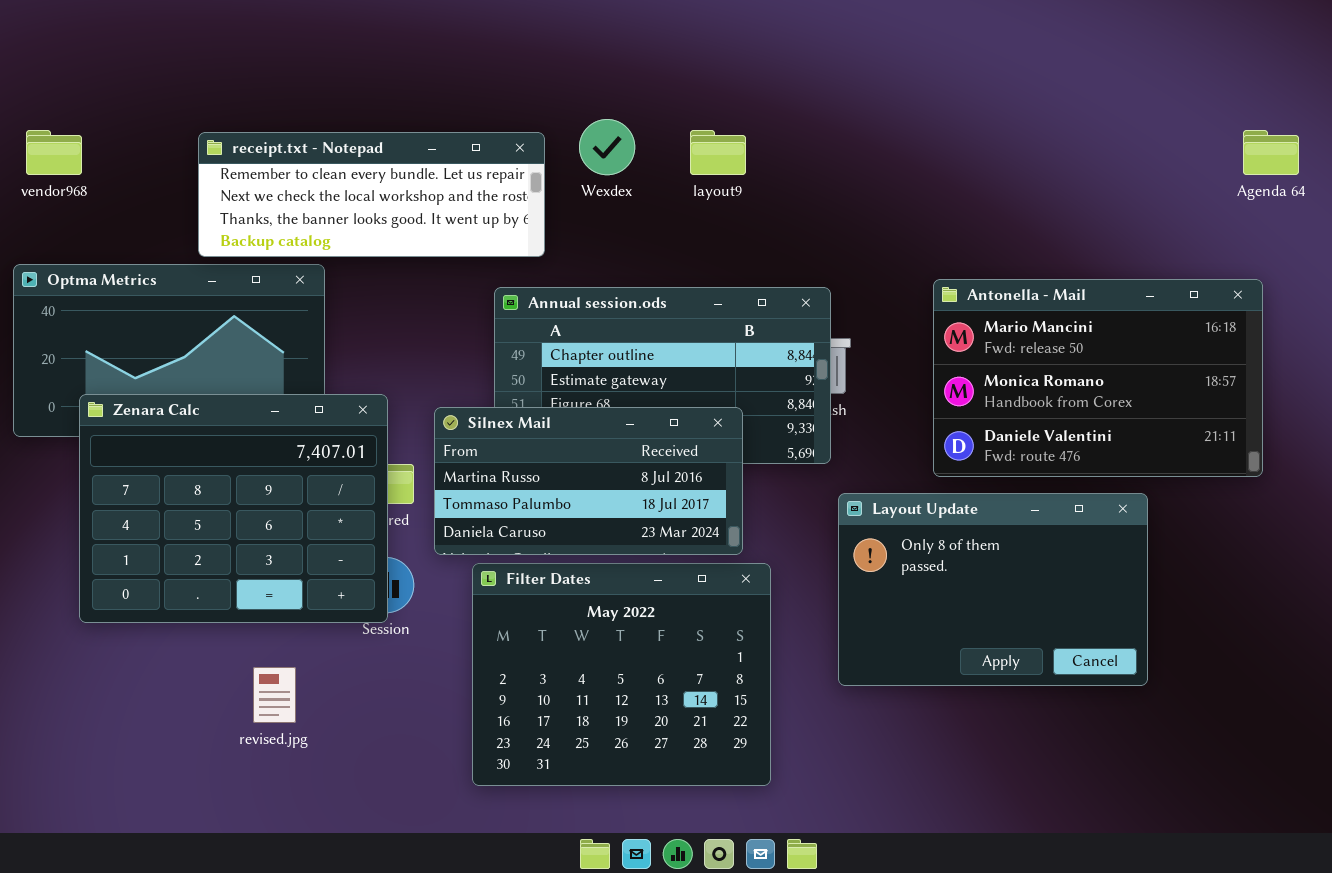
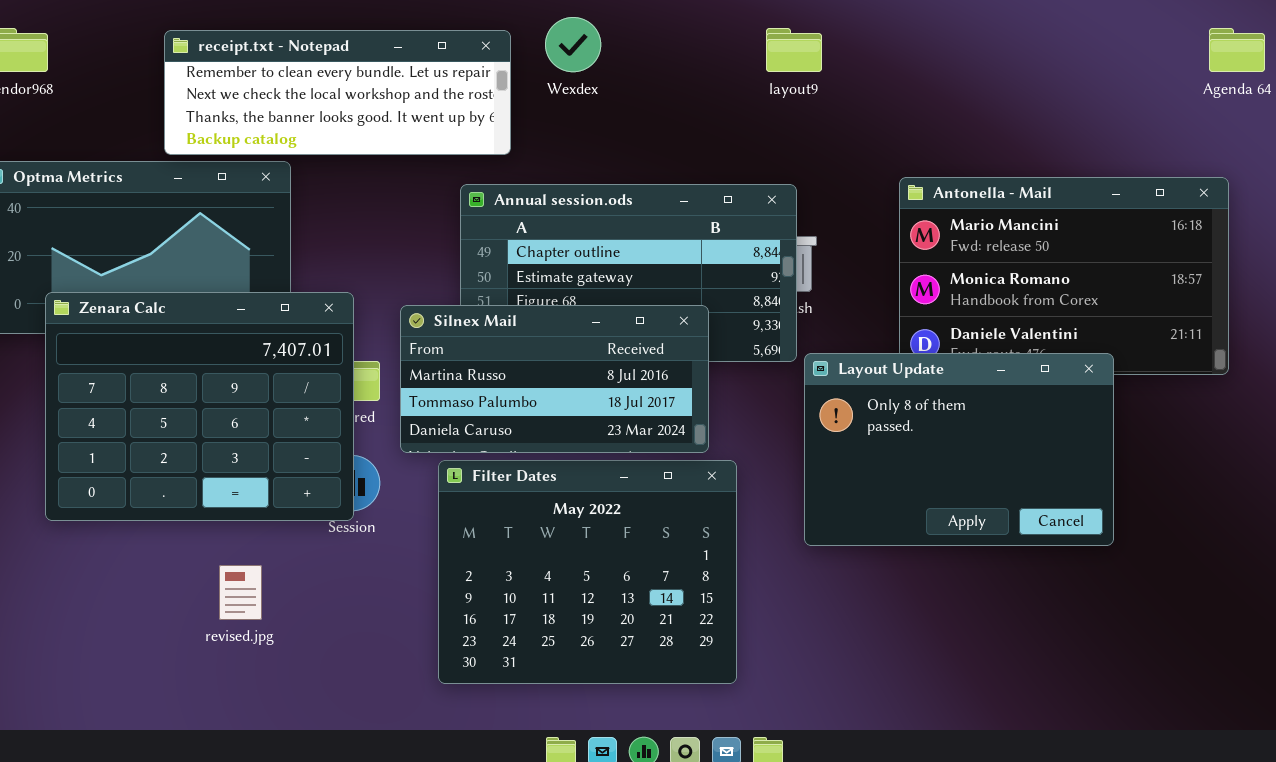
layout9: [690,130,746,175] -> [766,28,822,72], moved
Layout Update: [838,493,1148,686] -> [804,353,1114,546], moved

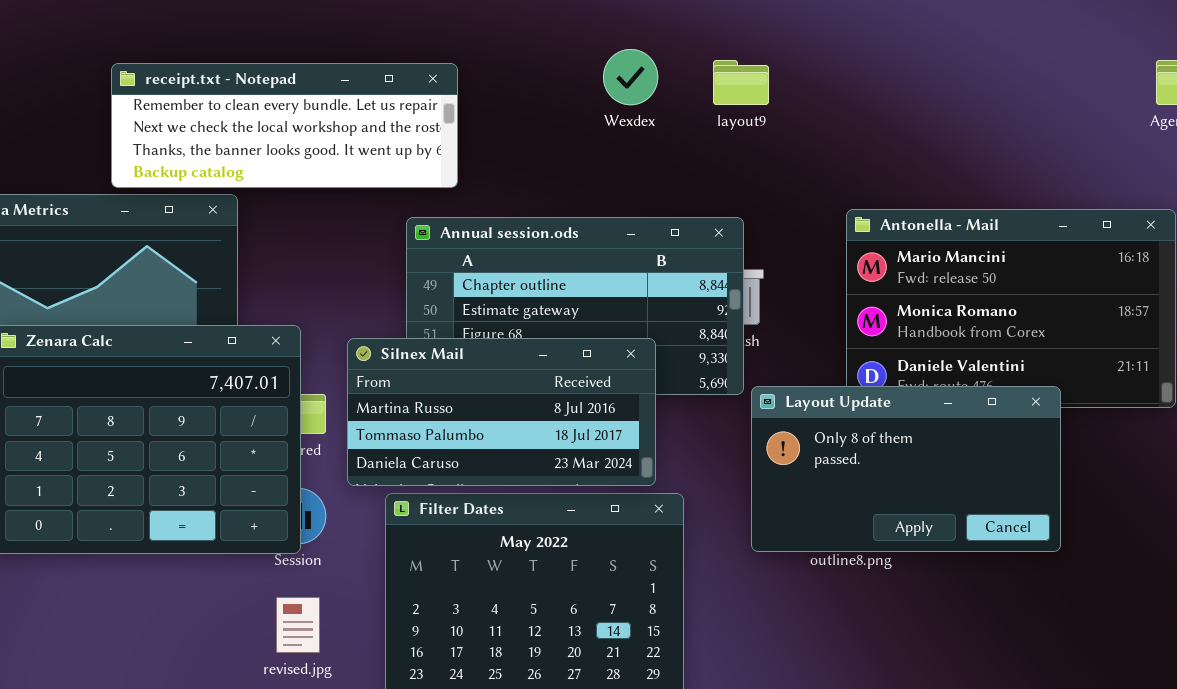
Wexdex: [545,17,601,72] -> [603,49,658,105], moved
Layout Update: [804,353,1114,546] -> [751,386,1061,552], resized
revised.jpg: [219,565,262,620] -> [276,597,320,653], moved

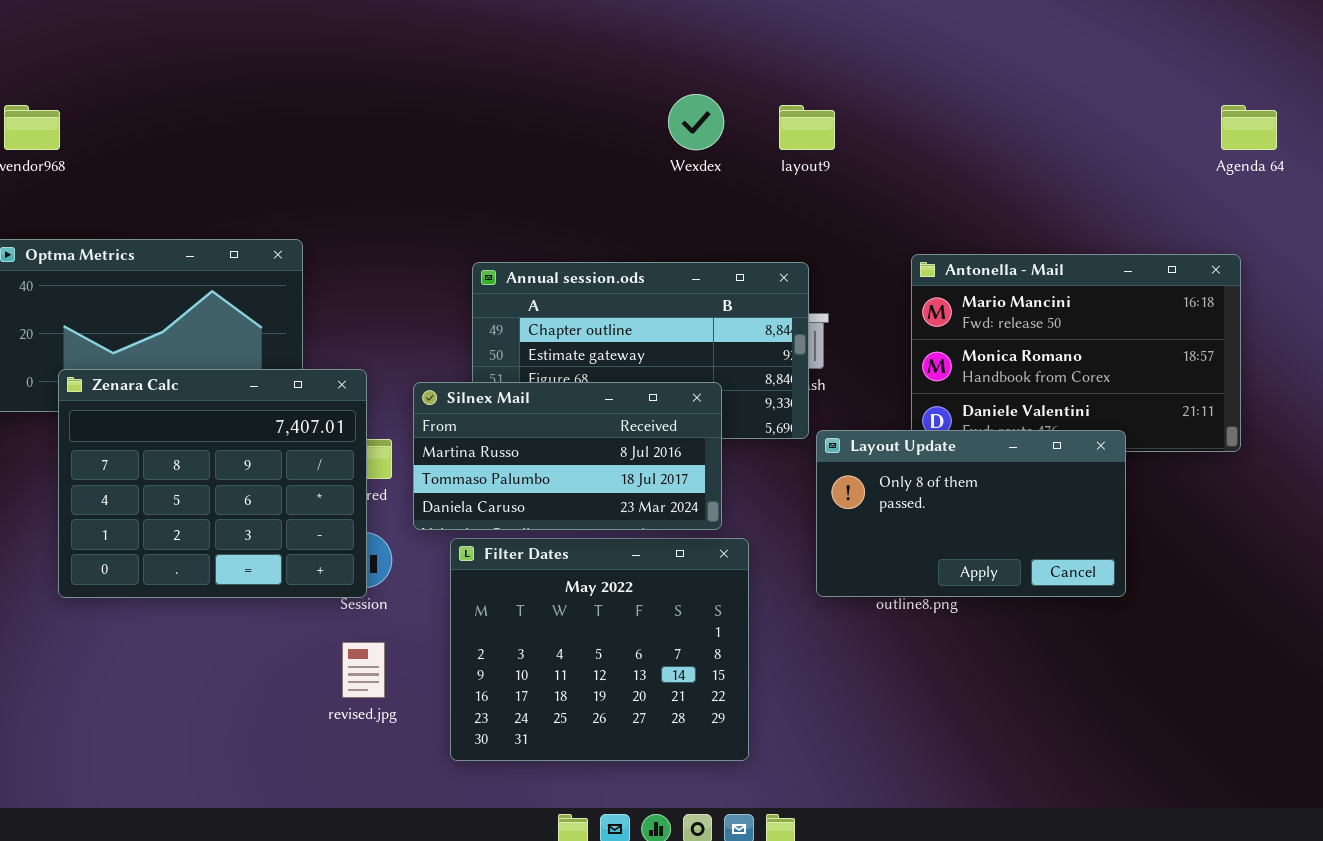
receipt.txt - Notepad: [111,63,458,188] -> none, closed

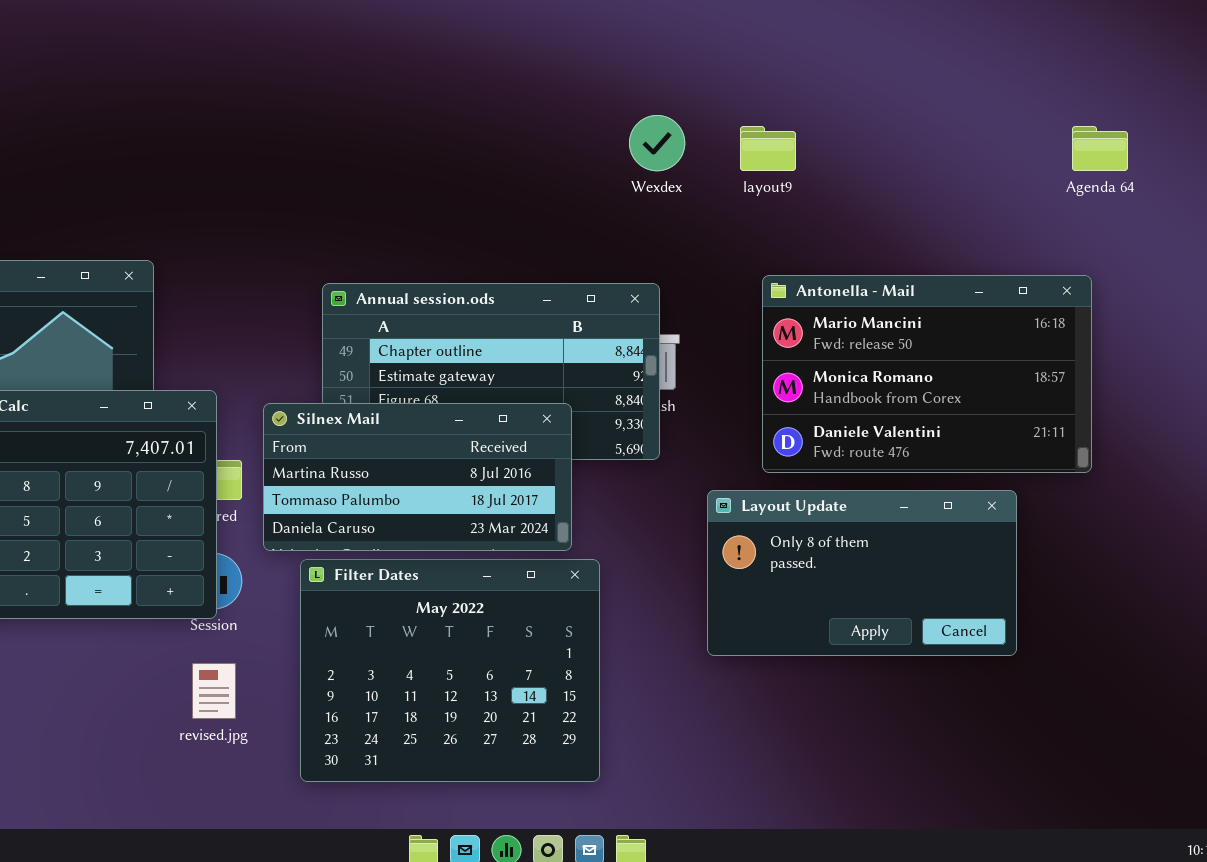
Wexdex: [668,94,724,150] -> [629,115,685,171], moved
layout9: [779,105,835,150] -> [740,126,796,171], moved
Layout Update: [816,430,1126,597] -> [707,490,1017,656], moved

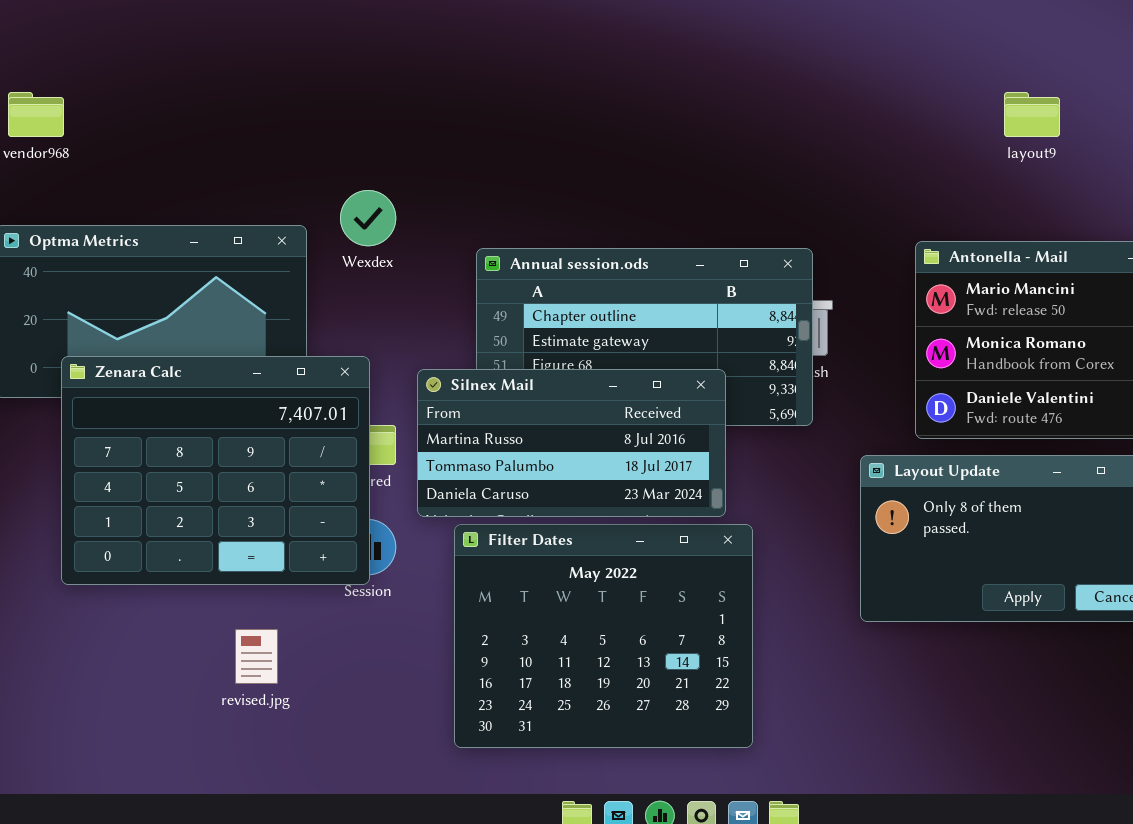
Wexdex: [629,115,685,171] -> [340,190,396,246], moved
layout9: [740,126,796,171] -> [1004,92,1060,137], moved
revised.jpg: [192,663,236,719] -> [235,629,278,684], moved

